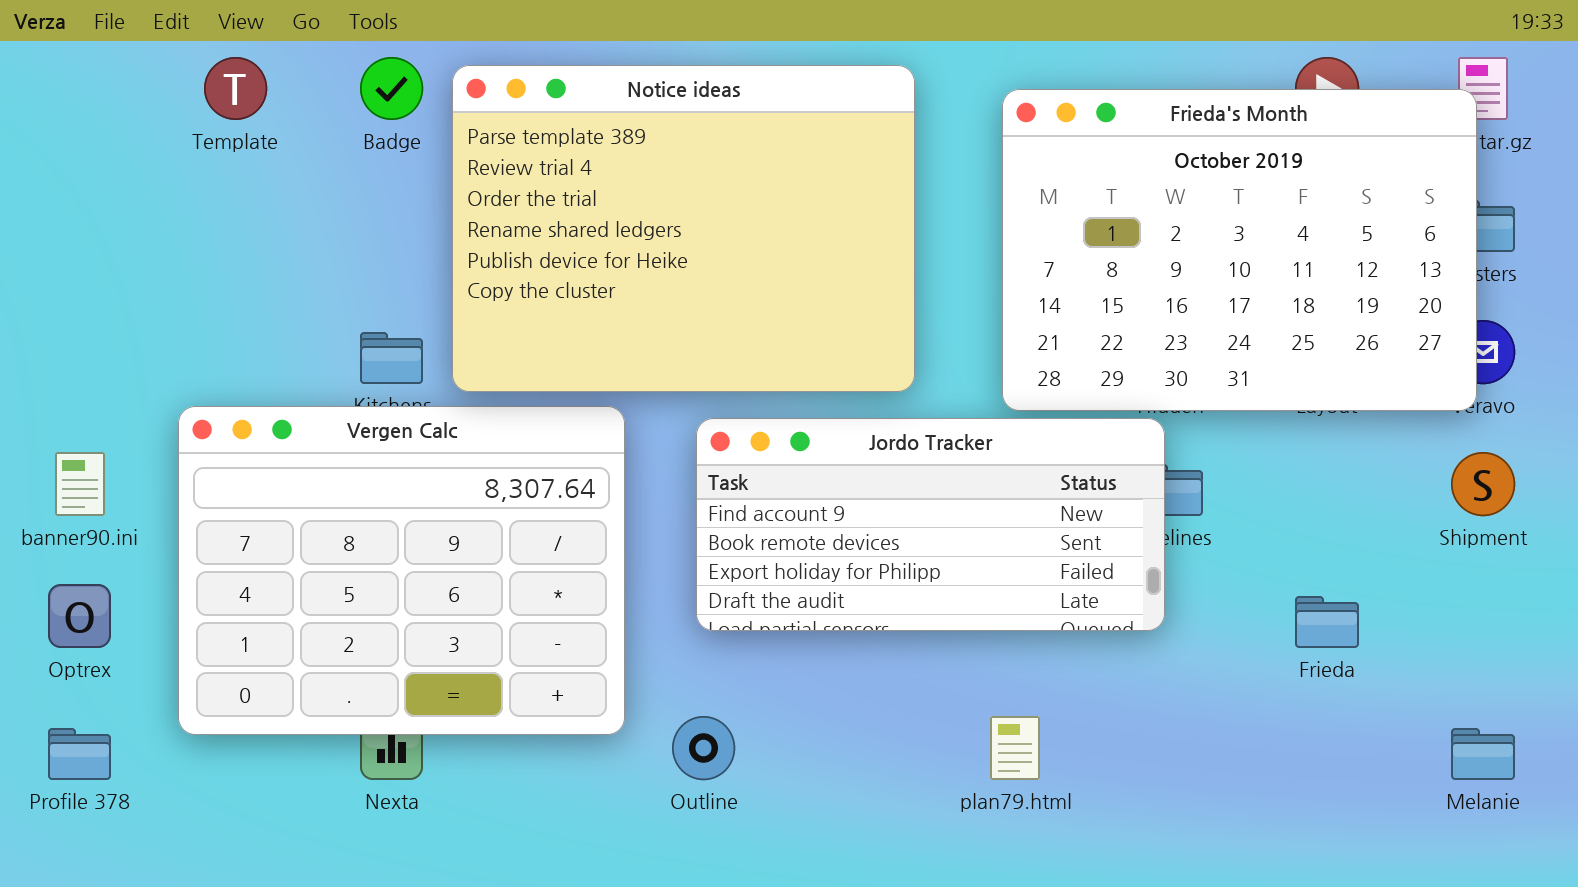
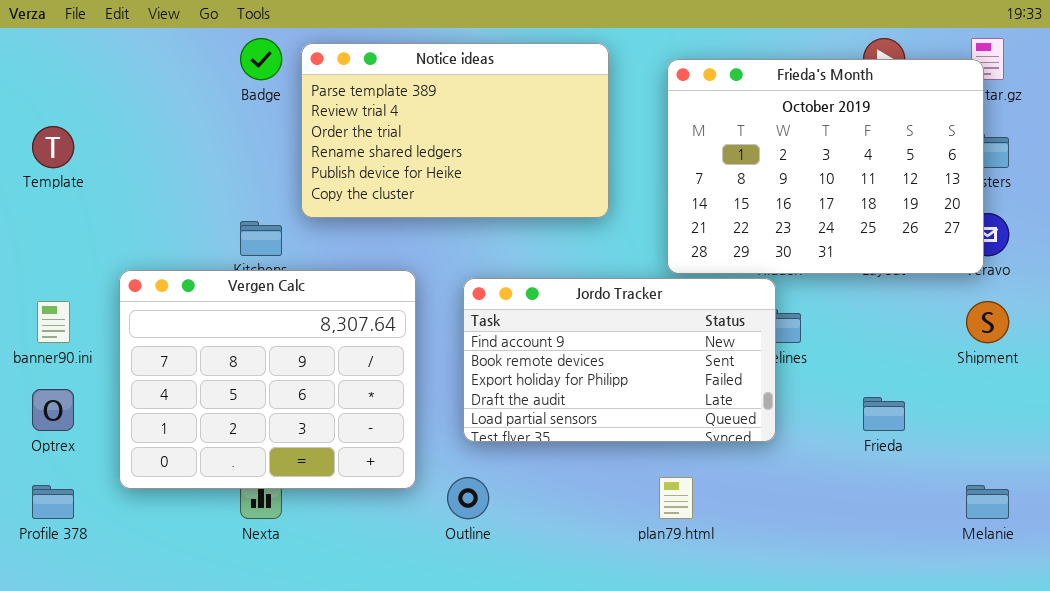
Template: [204,57,267,120] -> [32,126,74,168], moved
Notice ideas: [452,65,915,392] -> [301,43,609,218], resized
Jordo Tracker: [696,418,1165,631] -> [463,278,776,442], resized

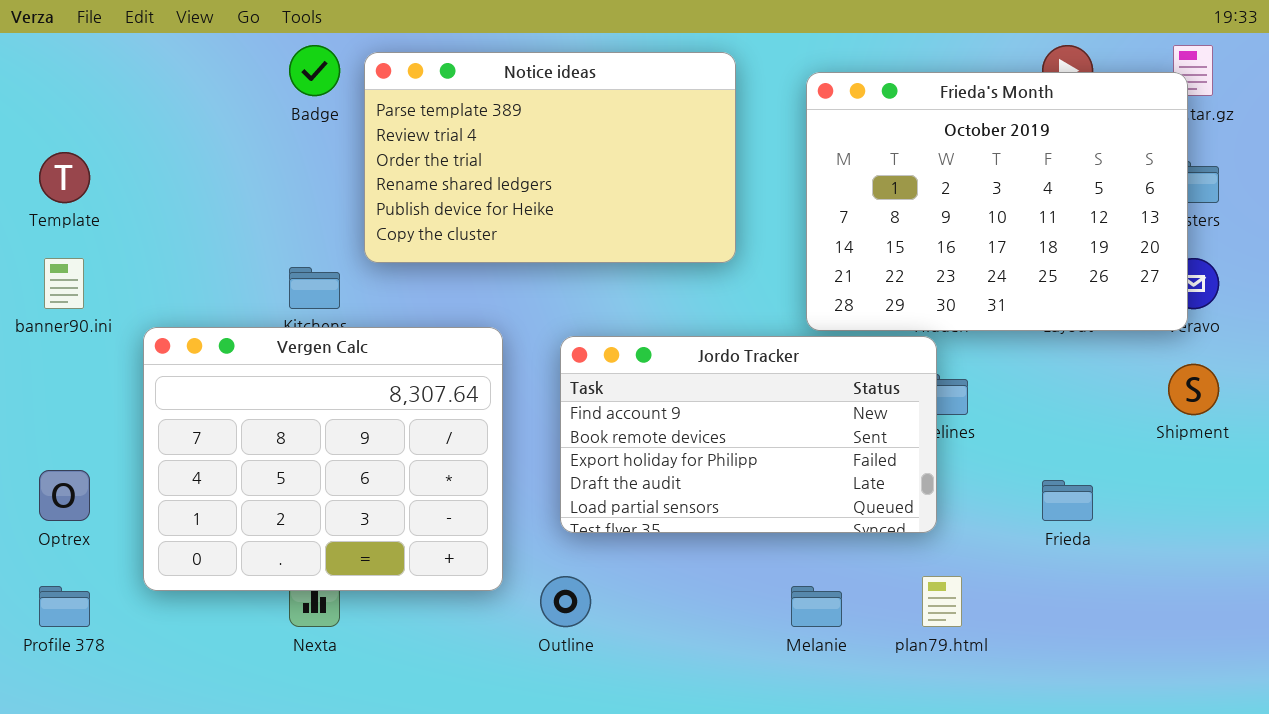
banner90.ini: [37,301,70,343] -> [44,258,84,309], moved
plan79.html: [659,477,693,519] -> [922,576,962,627], moved
Melanie: [966,485,1009,519] -> [791,586,842,627], moved

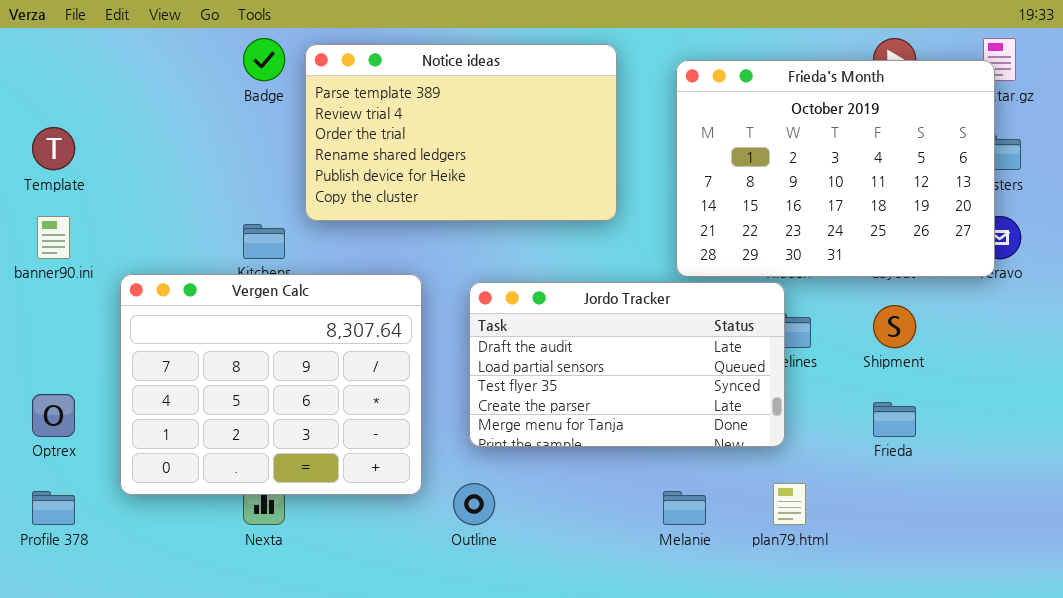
Jordo Tracker: [560,336,937,533] -> [469,282,785,447], scrolled down 3 rows
Shipment: [1168,364,1219,415] -> [873,305,916,348], moved

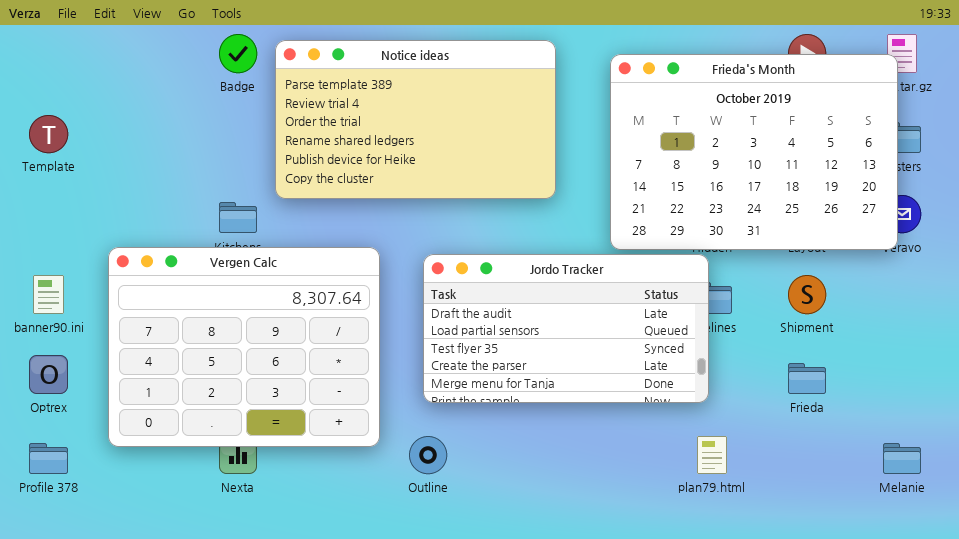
banner90.ini: [37,216,70,259] -> [33,275,64,314], moved
Melanie: [663,491,706,525] -> [883,443,921,474], moved

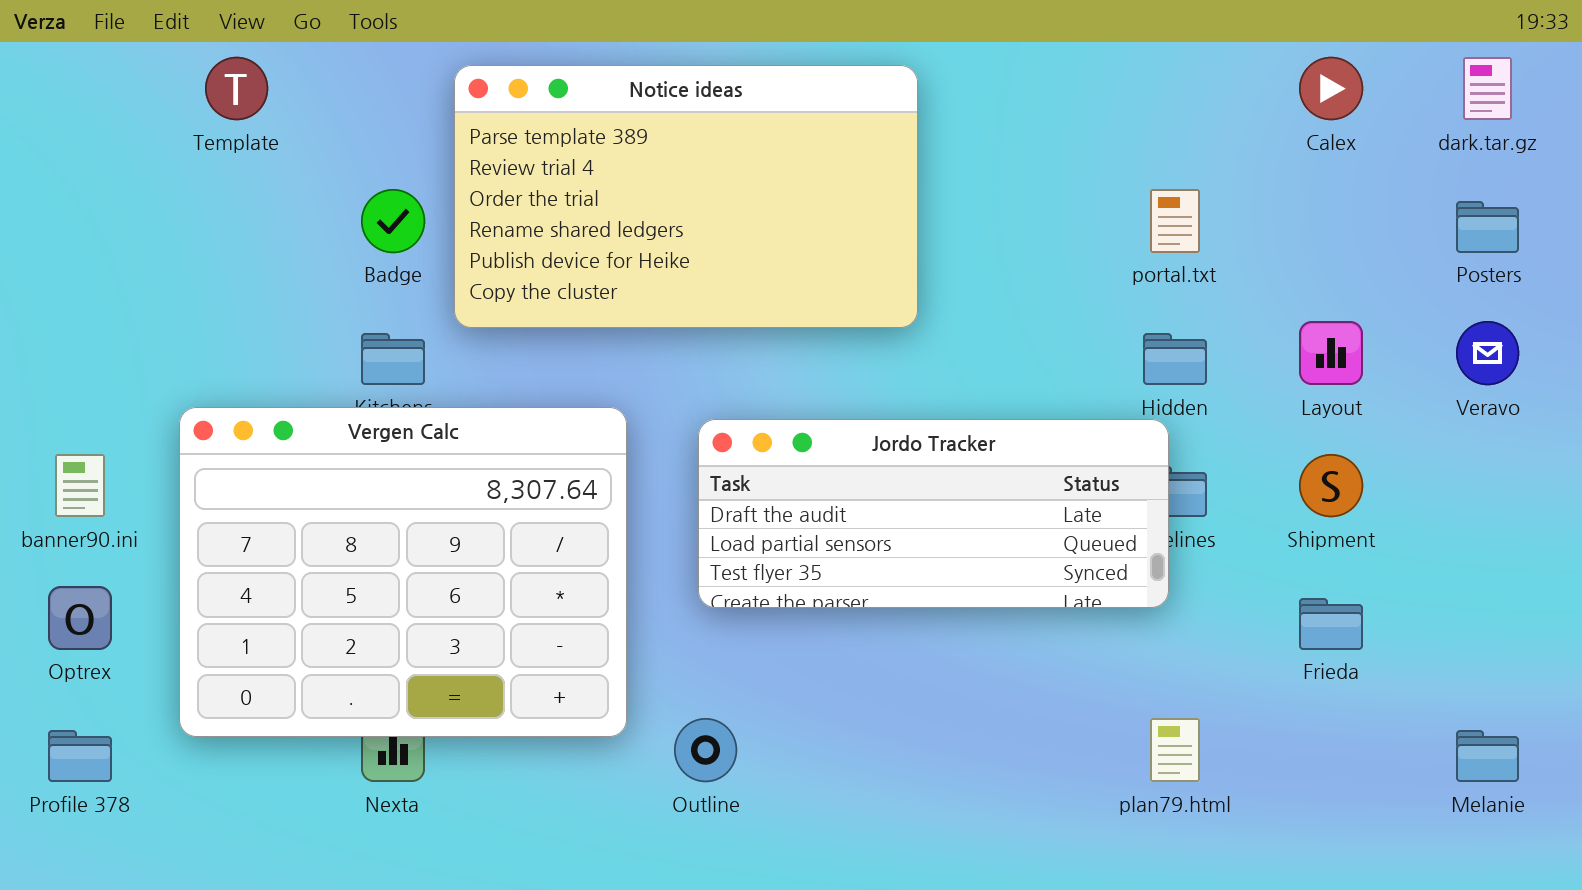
Badge: [219,34,257,73] -> [361,189,425,253], moved
Frieda's Month: [610,54,898,250] -> none, closed
Template: [29,115,68,153] -> [205,57,268,120], moved
Jordo Tracker: [423,254,709,403] -> [698,419,1169,608], resized

